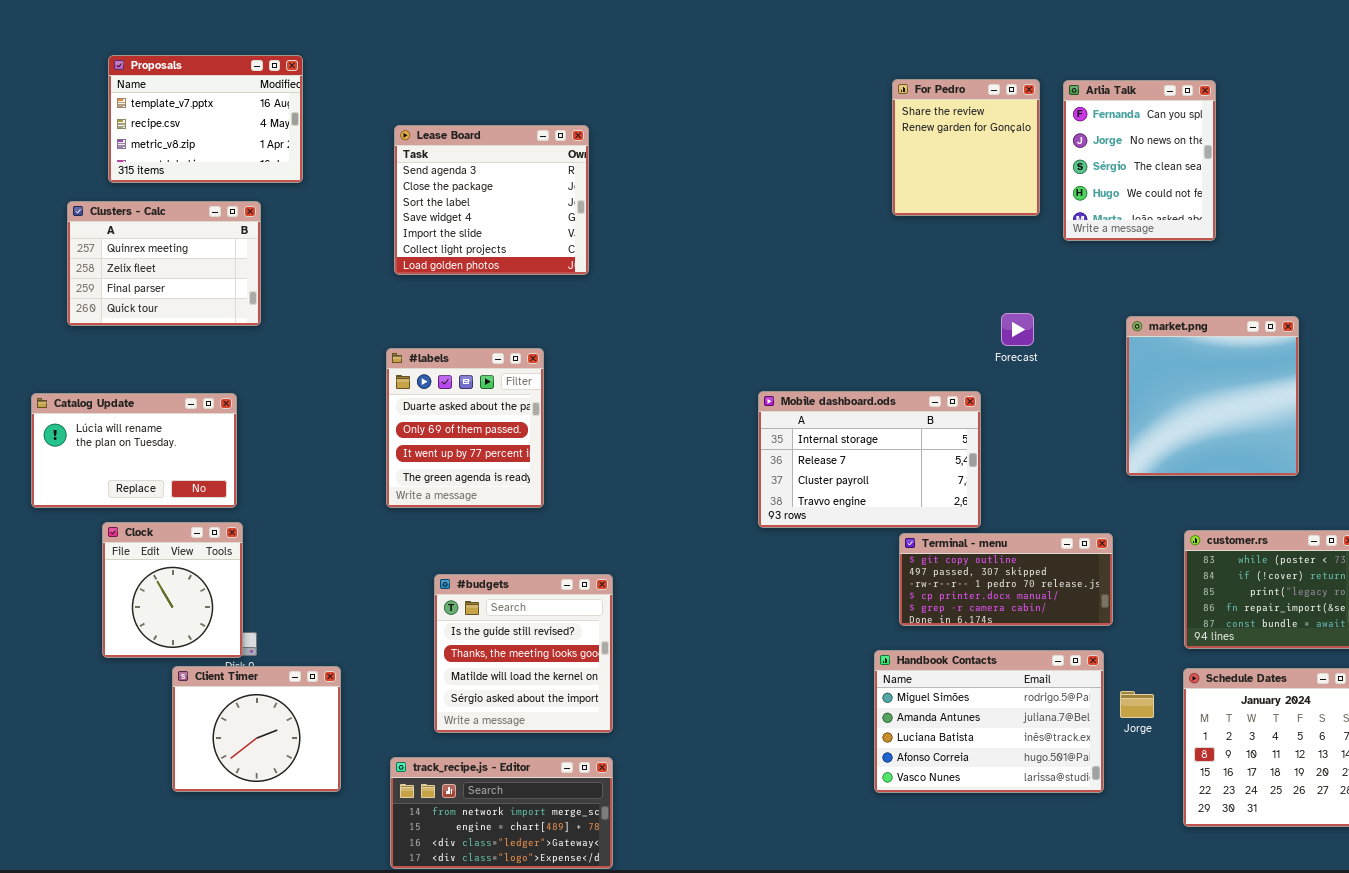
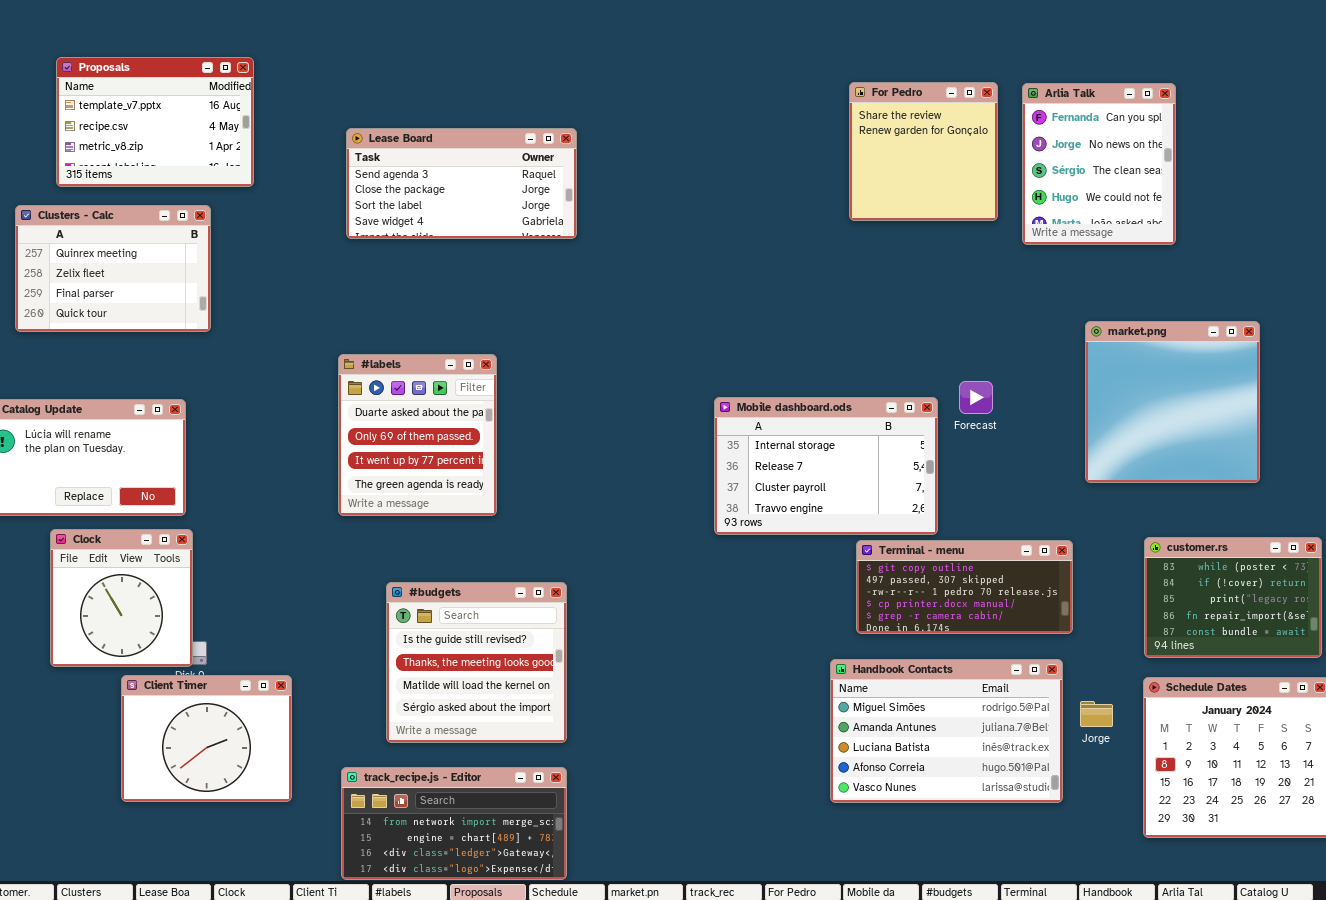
Lease Board: [394,125,589,275] -> [346,128,577,239], resized
Forecast: [1001,313,1034,346] -> [959,381,993,414], moved

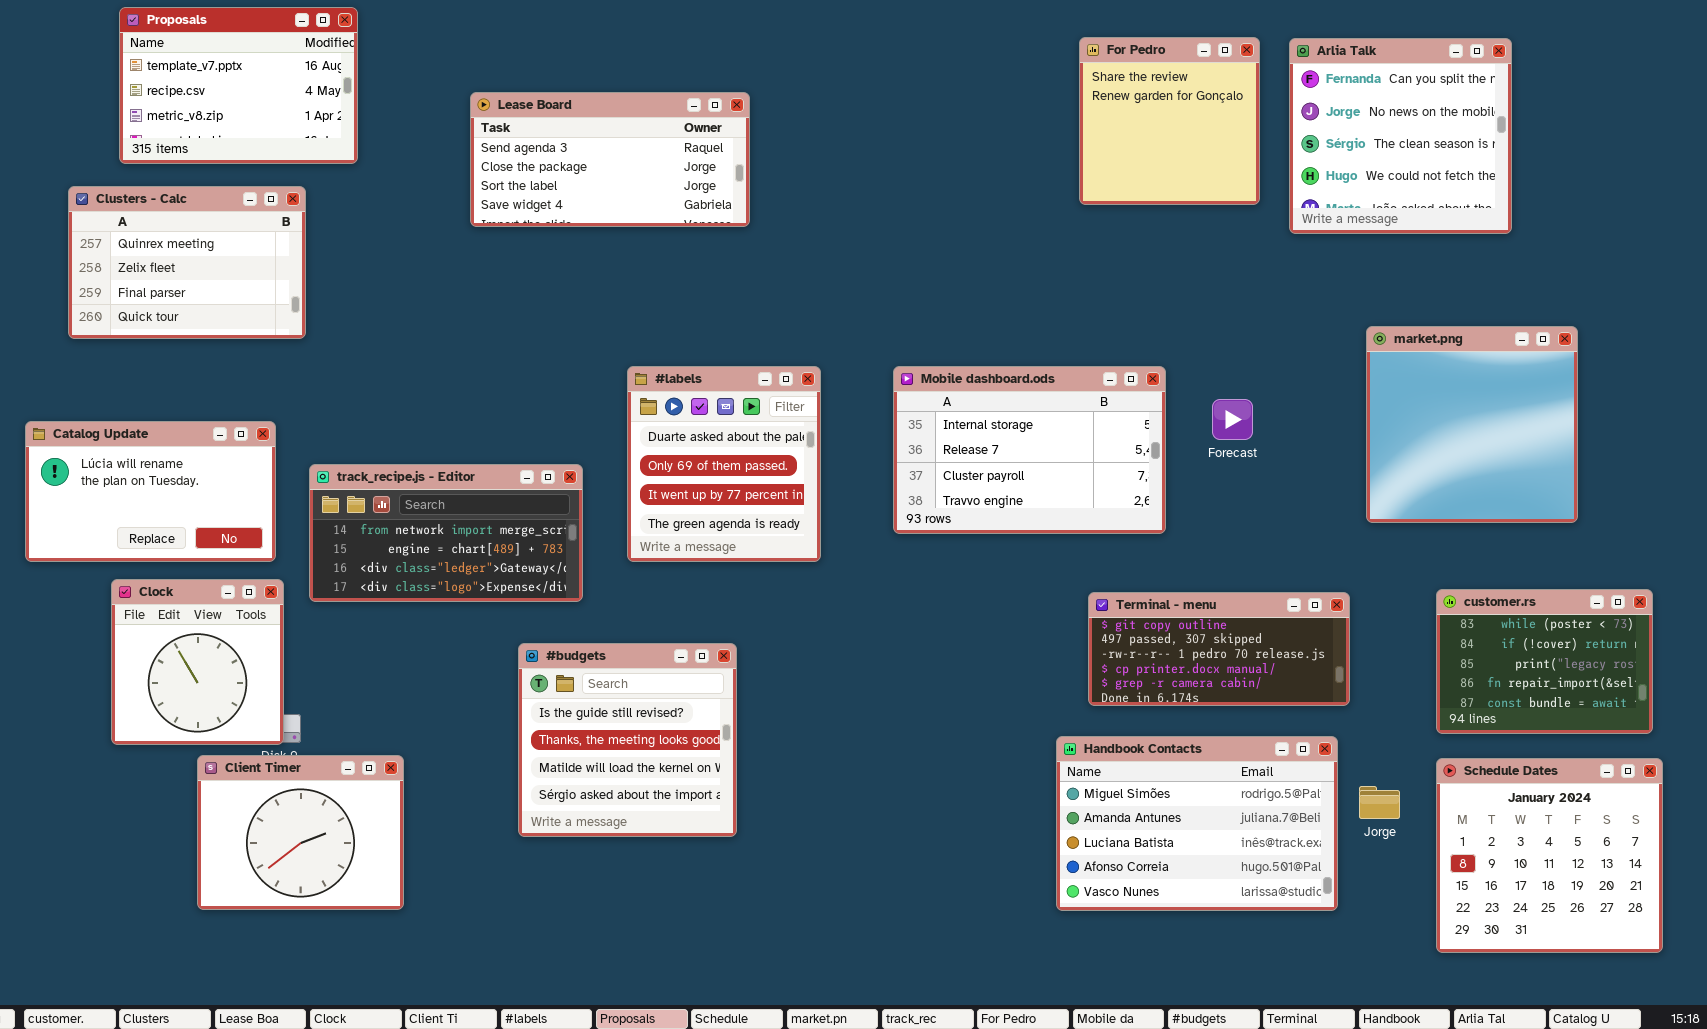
Arlia Talk: [1022,83,1176,245] -> [1289,38,1512,234], resized
#labels: [338,354,497,516] -> [627,366,821,562], moved
Mobile dashboard.ods: [714,397,938,535] -> [893,366,1166,534], moved
track_recipe.js - Editor: [341,767,567,880] -> [309,464,583,602], moved

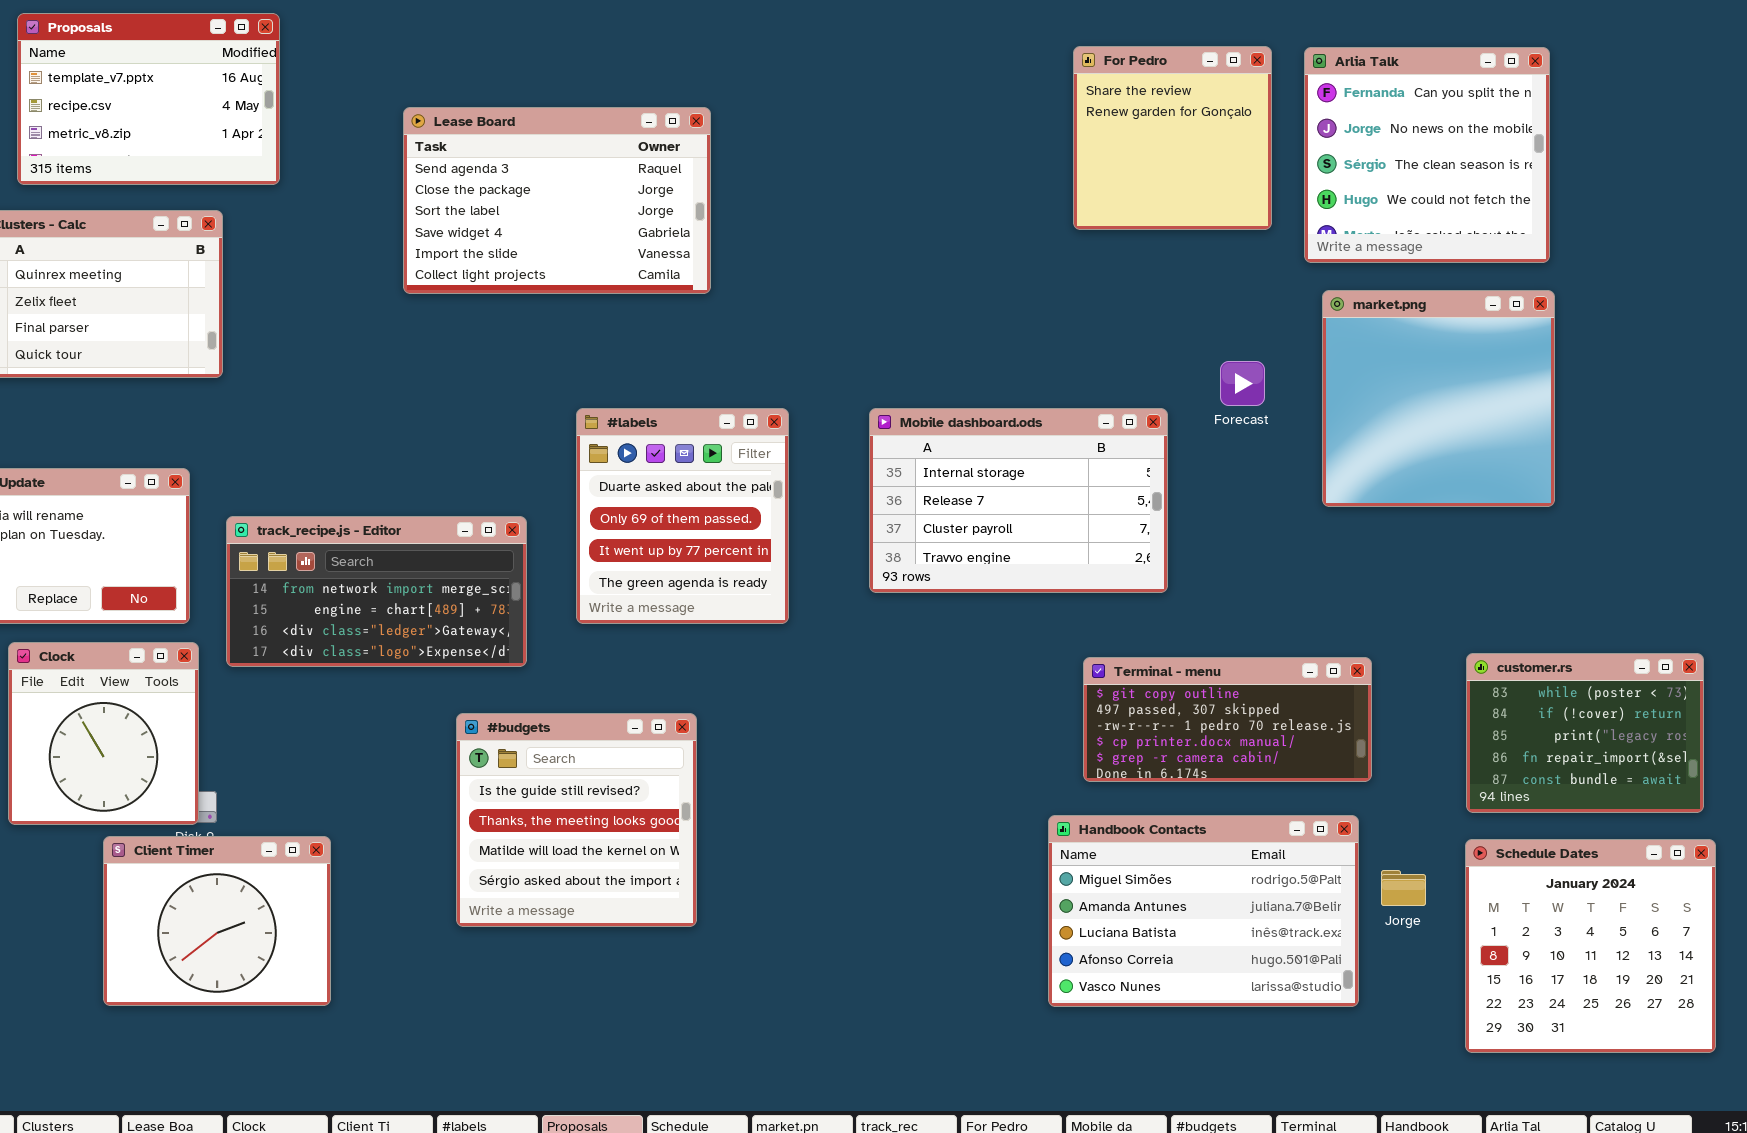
Lease Board: [470,92,750,227] -> [403,107,711,294], resized
market.png: [1366,326,1578,523] -> [1322,290,1555,507], moved
Forecast: [1212,399,1253,440] -> [1220,361,1265,406], moved

